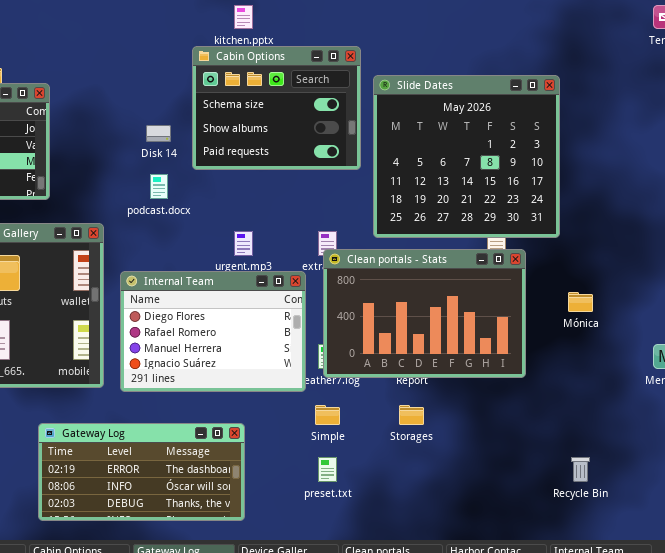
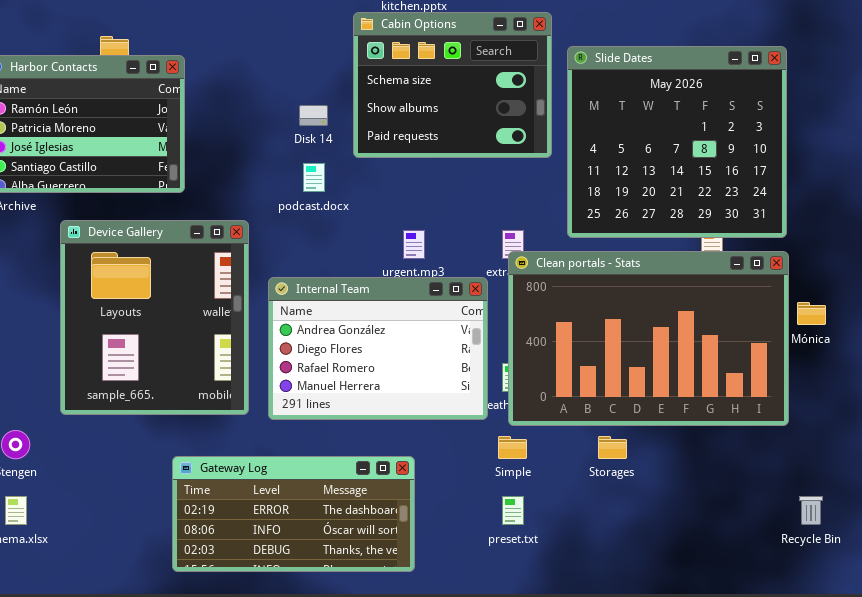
Clean portals - Stats: [323,249,526,378] -> [508,251,789,426], resized
Internal Team: [120,271,306,392] -> [268,277,488,420], scrolled up 1 row

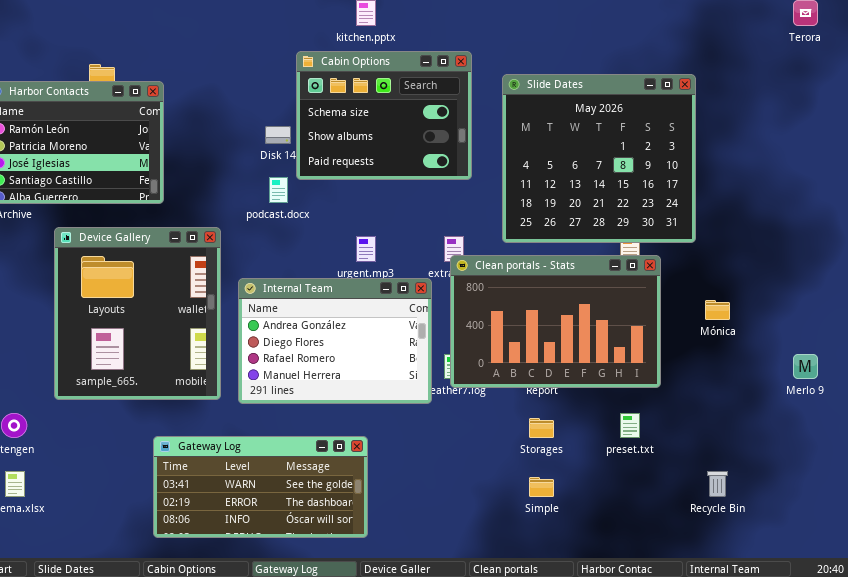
Cabin Options: [353,12,552,158] -> [296,51,472,180], moved
Clean portals - Stats: [508,251,789,426] -> [450,255,661,388], resized
Simple: [498,436,527,459] -> [529,477,554,497], moved
Gateway Log: [172,456,415,572] -> [153,436,368,538], scrolled up 1 row
preset.txt: [502,496,524,525] -> [620,413,640,438], moved

